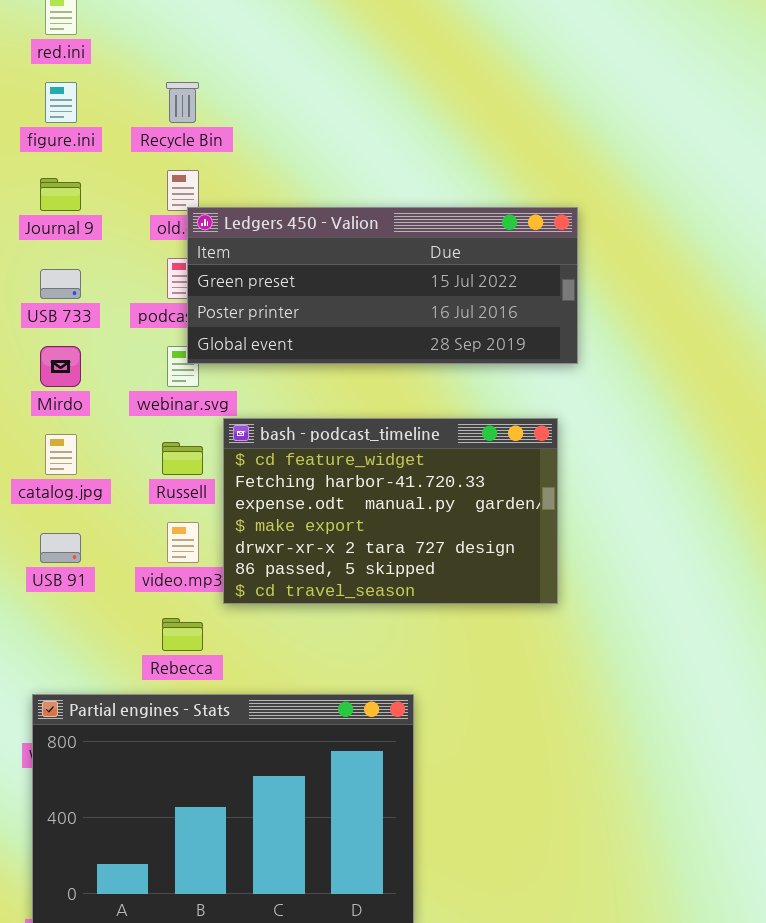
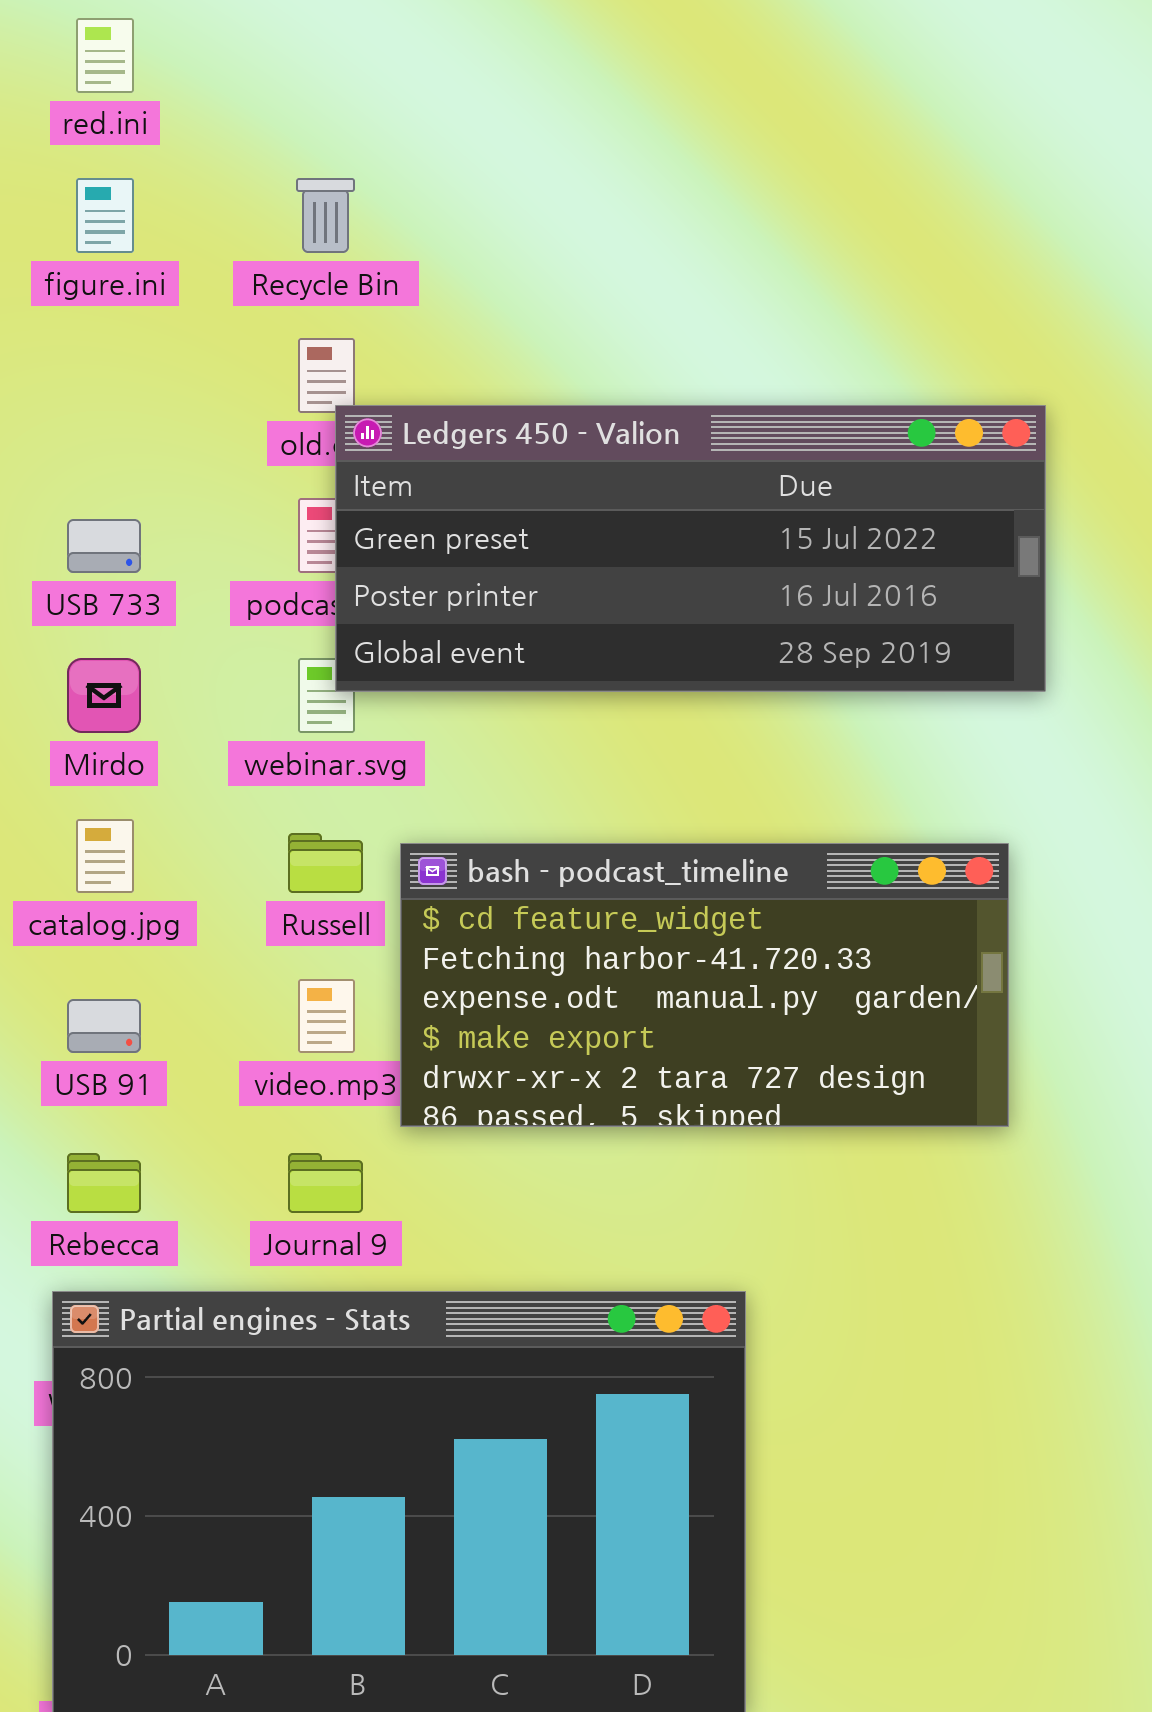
Journal 9: [40,178,81,211] -> [288,1153,363,1213], moved
bash - podcast_timeline: [223,418,558,604] -> [400,843,1009,1127], resized
Rebecca: [162,618,203,651] -> [67,1153,141,1213], moved

